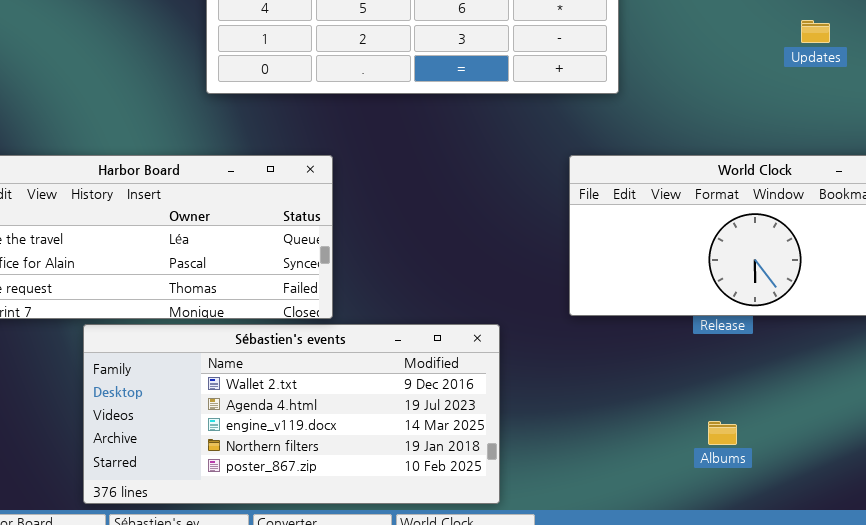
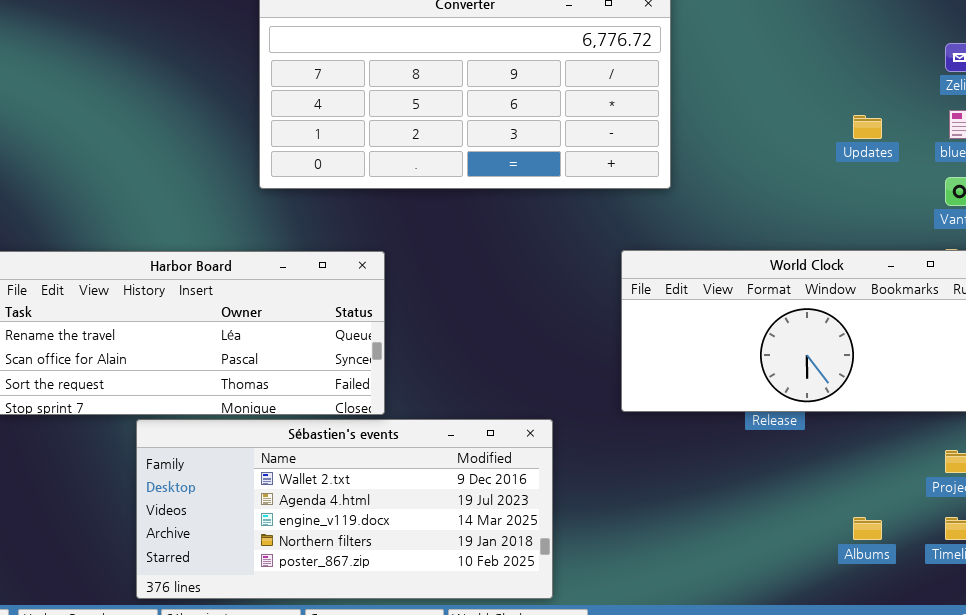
Albums: [708,421,737,445] -> [853,517,882,540], moved

